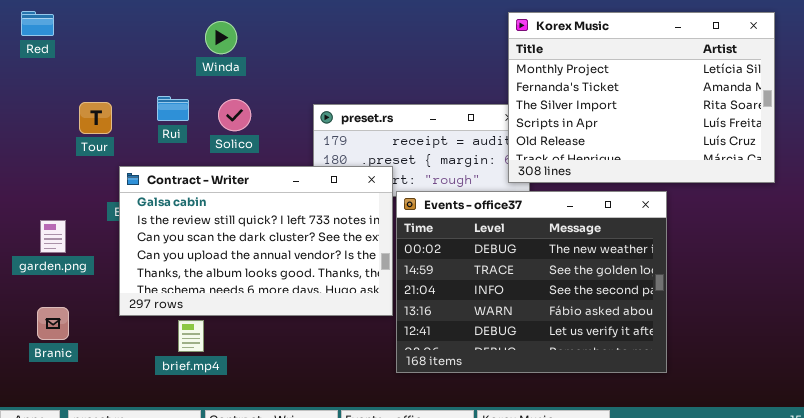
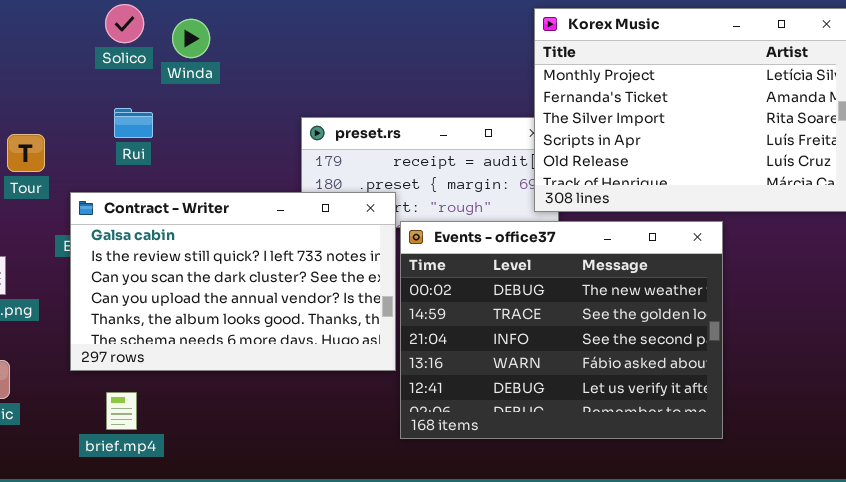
Solico: [218,99,251,131] -> [105,4,144,43], moved
Tour: [79,102,112,134] -> [7,134,45,172], moved
brief.mp4: [178,320,204,352] -> [106,392,137,430], moved

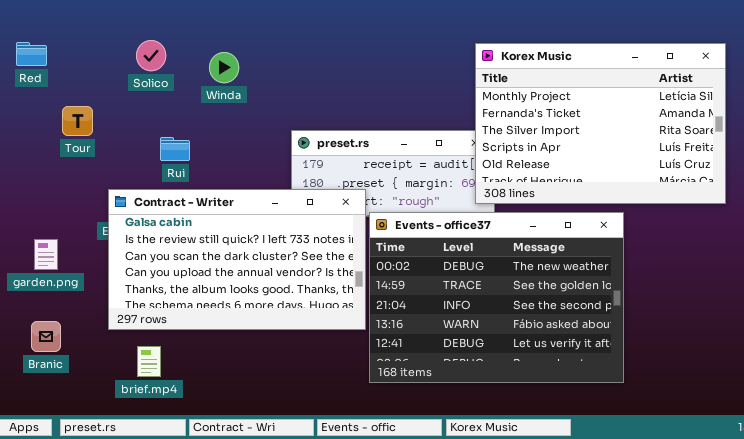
Winda: [172,19,210,58] -> [209,52,239,83], moved
Rui: [114,108,153,138] -> [160,137,190,161], moved
Tour: [7,134,45,172] -> [62,106,93,136], moved

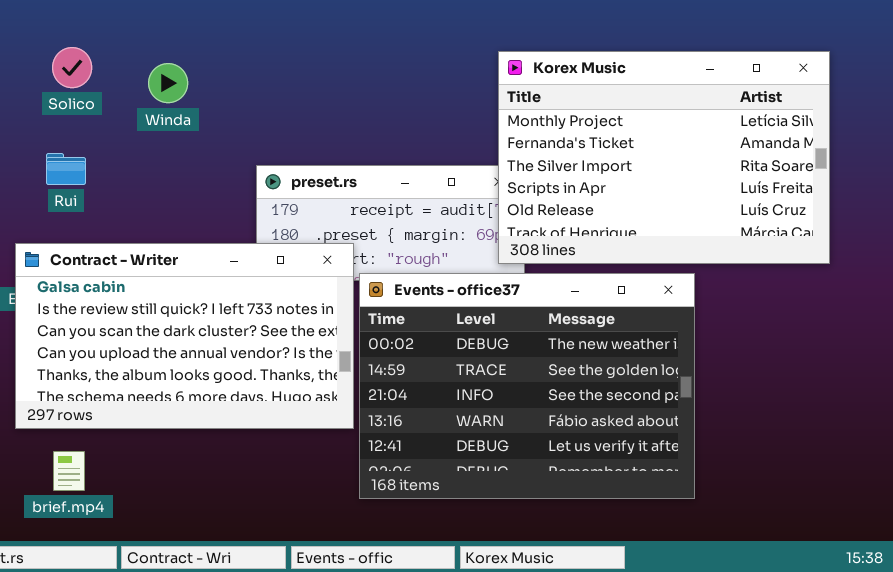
Rui: [160,137,190,161] -> [46,153,86,185], moved

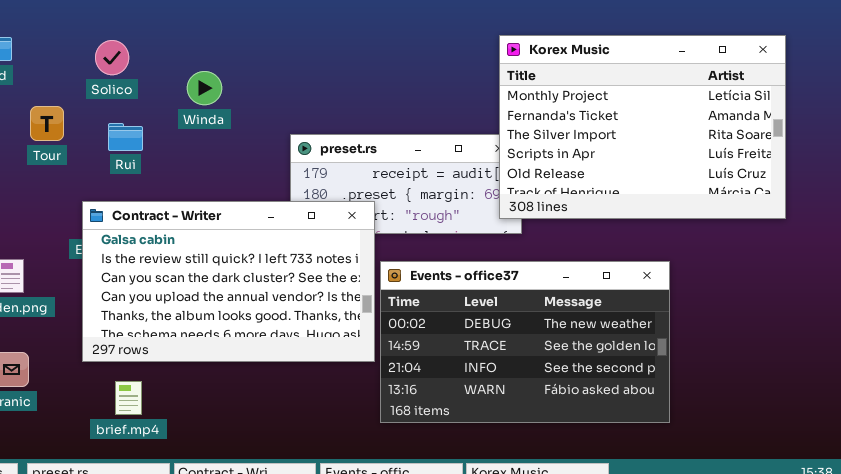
Solico: [52,47,92,88] -> [95,40,129,75], moved
Winda: [148,63,188,103] -> [187,71,222,105], moved
Events - office37: [359,273,695,499] -> [380,261,670,423], resized

